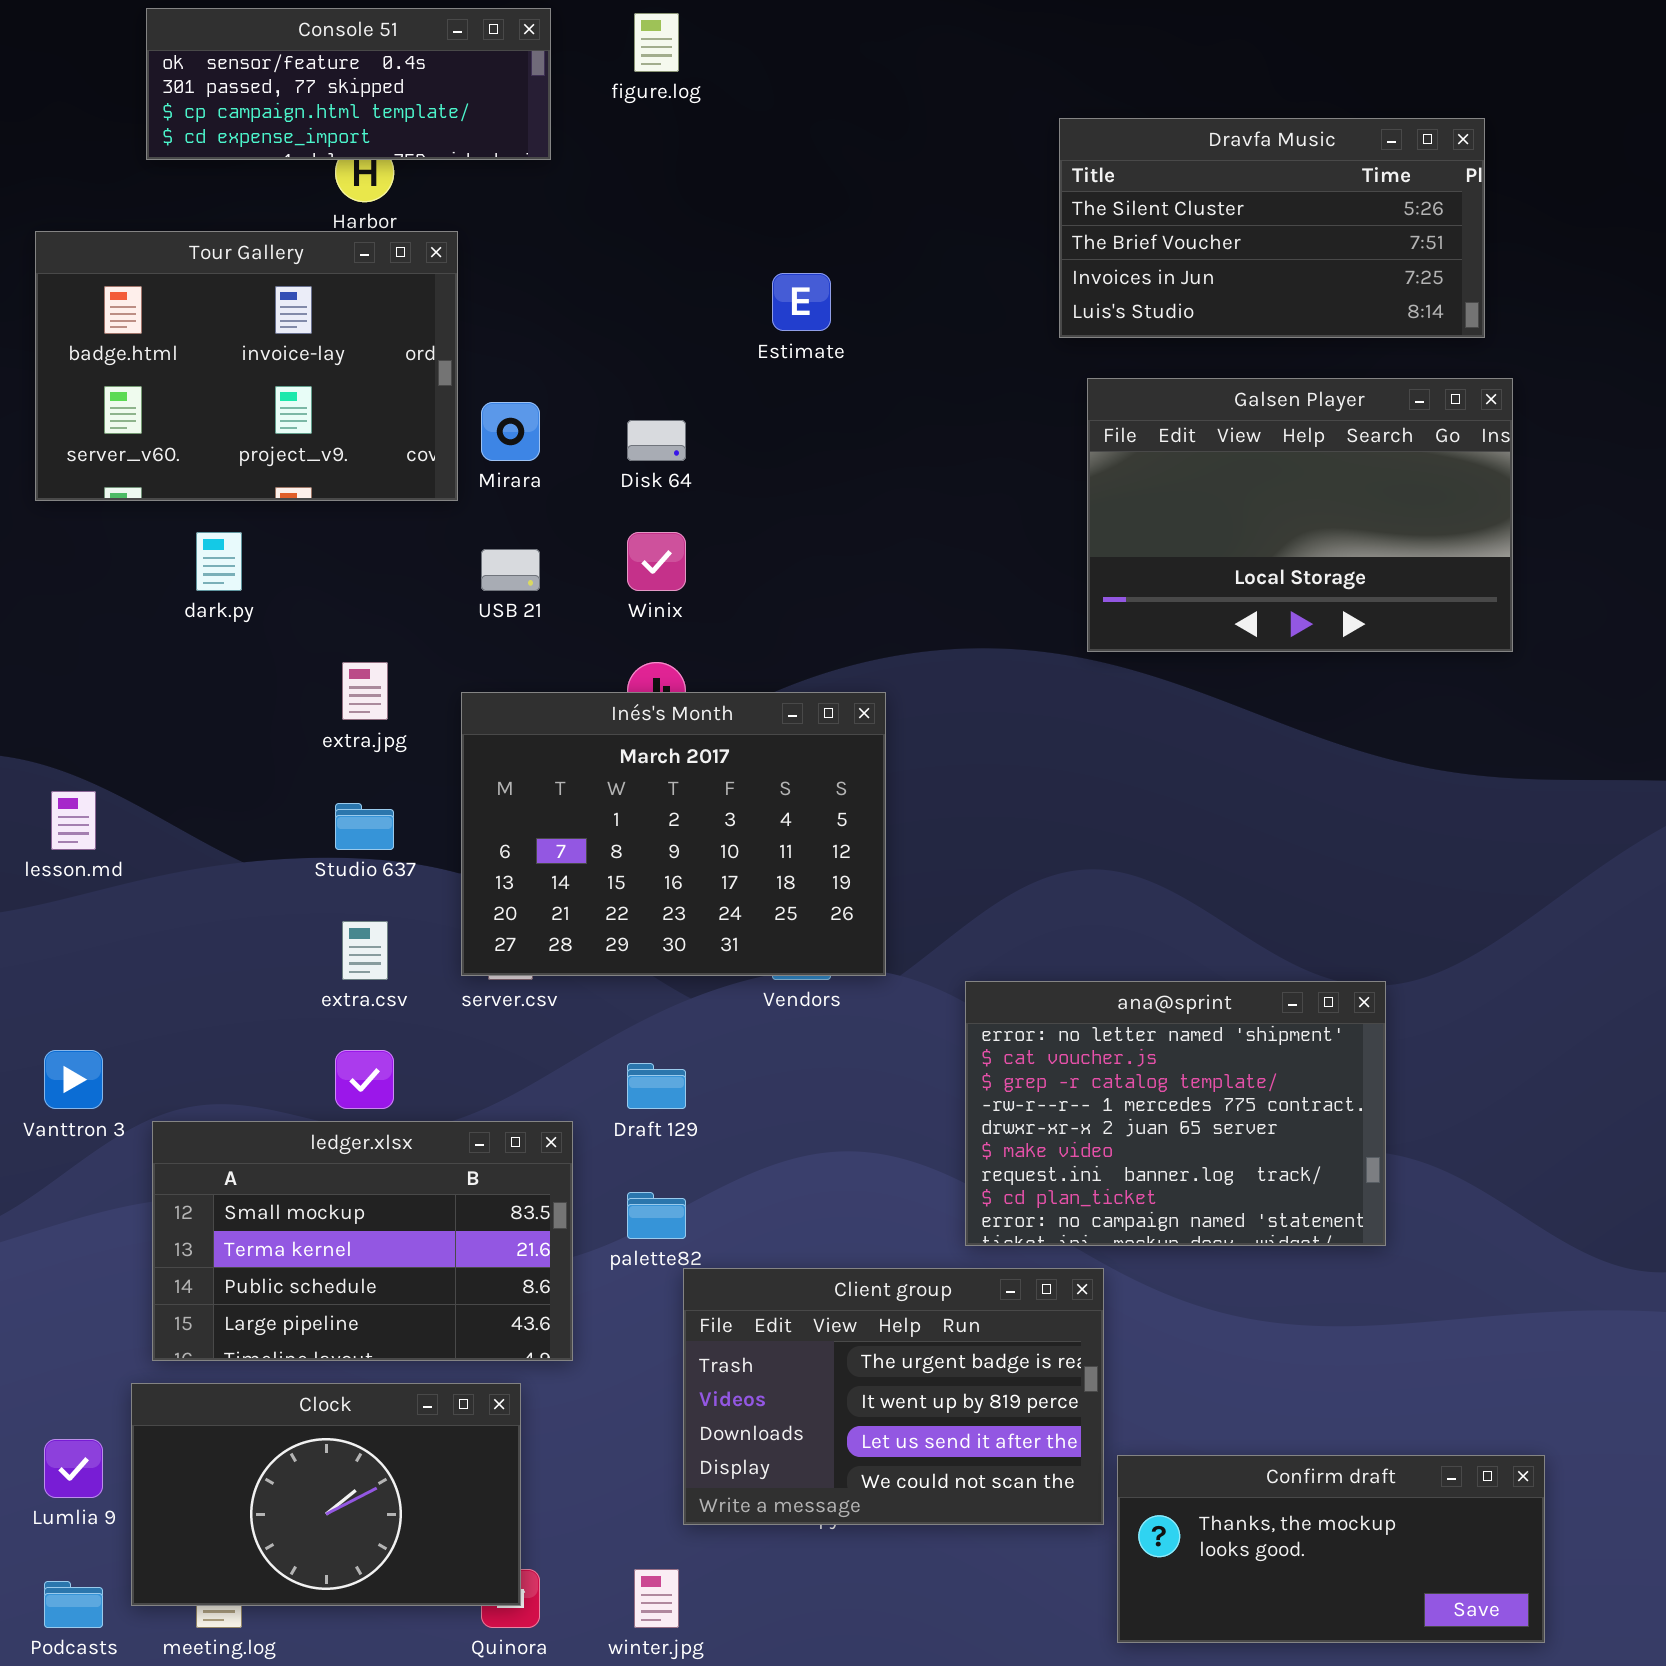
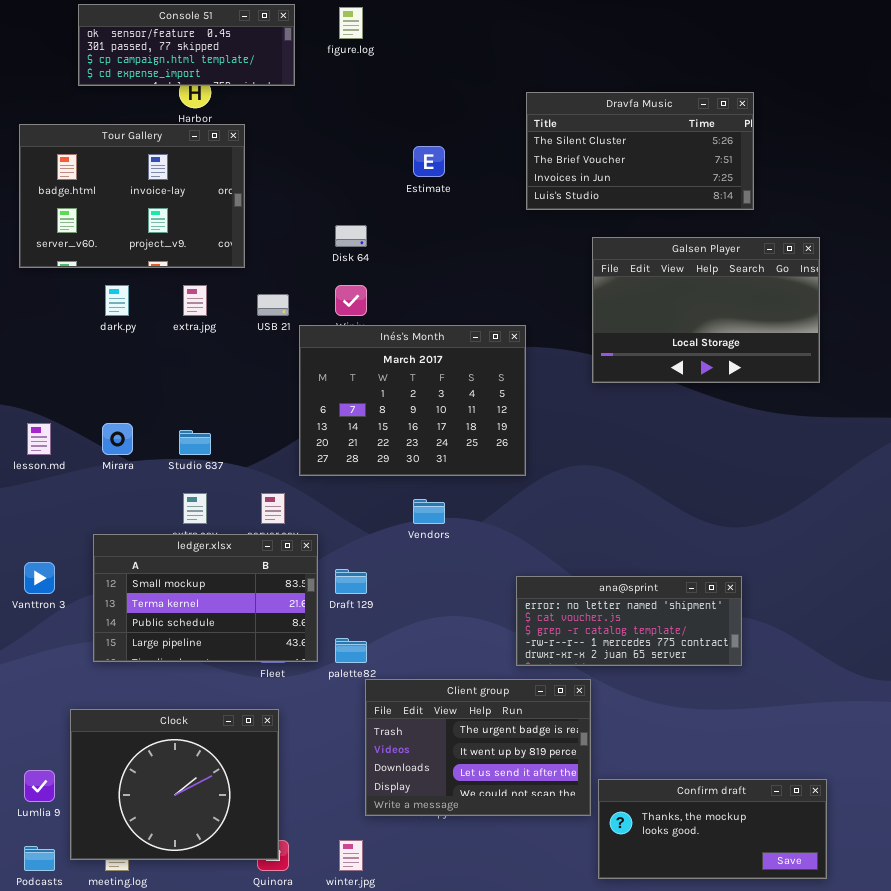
Dravfa Music: [1059,118,1485,338] -> [526,92,754,210], moved
Galsen Player: [1087,378,1513,652] -> [592,237,820,383], moved
Mirara: [481,402,540,461] -> [102,423,133,455], moved
extra.jpg: [342,662,388,720] -> [183,285,207,316], moved
Inés's Month: [461,692,886,976] -> [299,325,526,476], moved
ana@sprint: [965,981,1386,1246] -> [516,576,742,666], resized
ledger.xlsx: [152,1121,573,1361] -> [93,534,318,662], moved
Clock: [131,1383,521,1606] -> [70,709,279,860], resized

